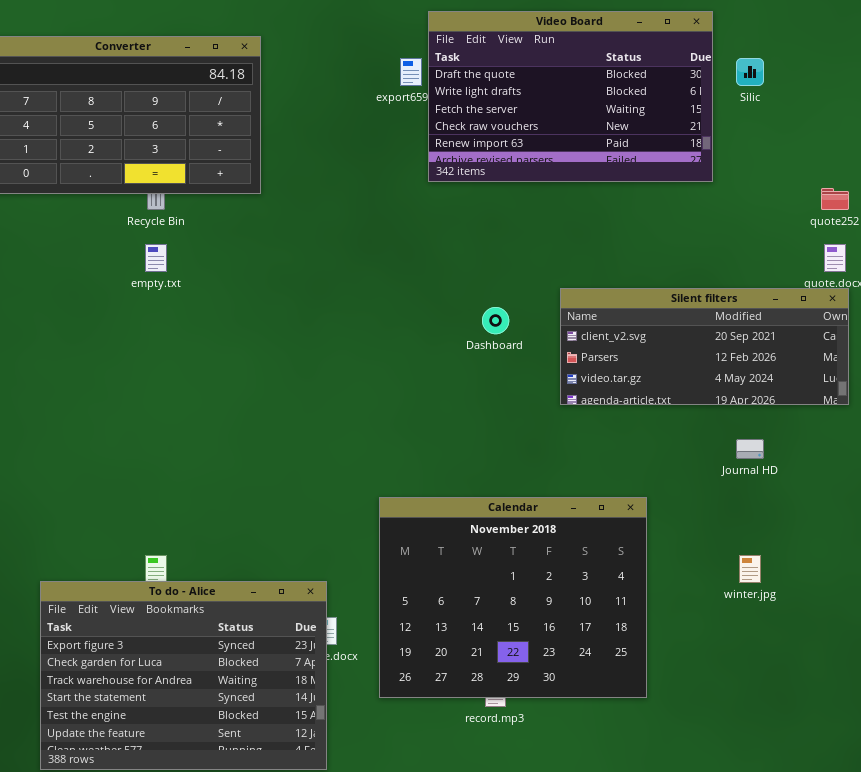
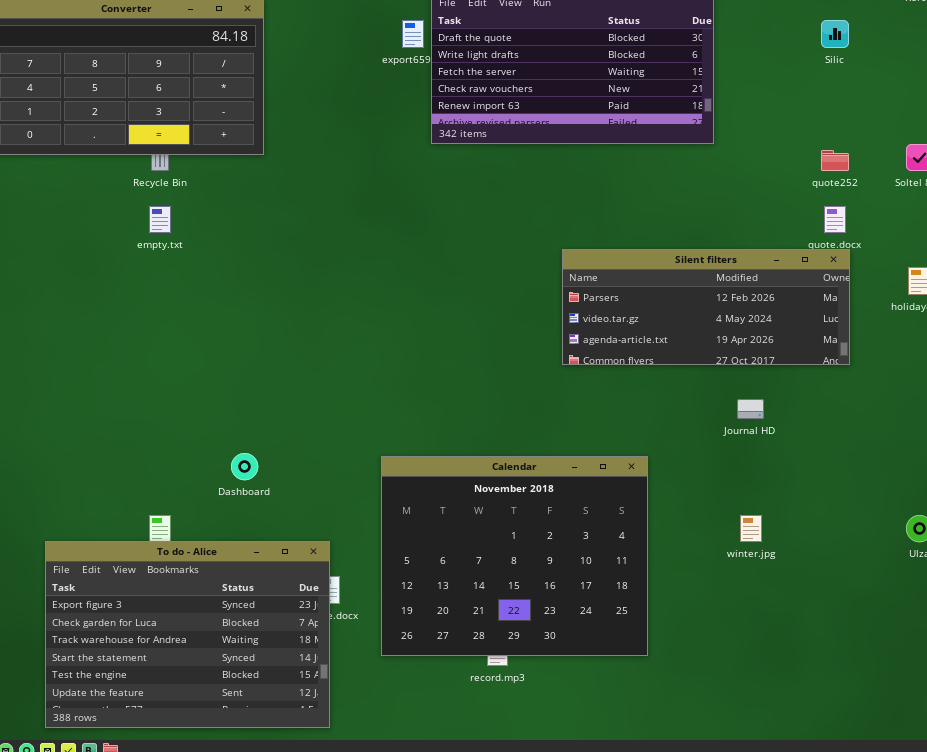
Silic: [736,58,764,86] -> [821,20,849,48], moved
Silent filters: [560,288,849,405] -> [562,249,850,365], scrolled down 1 row
Dashboard: [482,307,509,334] -> [231,453,258,480], moved

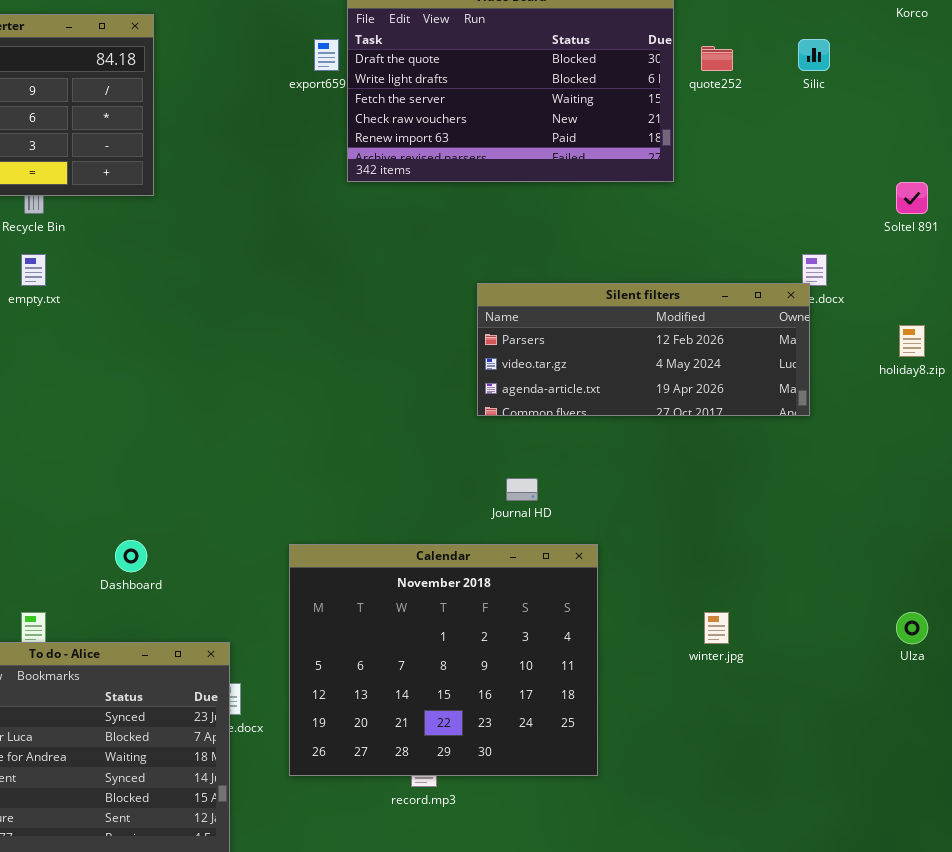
quote252: [821,150,849,171] -> [701,46,733,71], moved
Silent filters: [562,249,850,365] -> [477,283,810,416], moved
Journal HD: [737,399,764,419] -> [506,478,538,501], moved

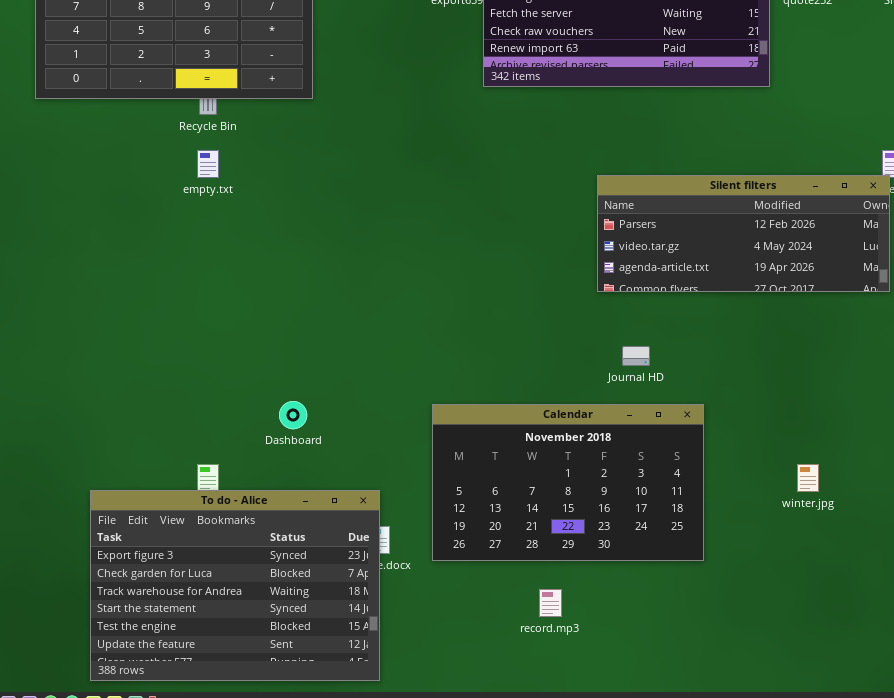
Calendar: [289,544,598,776] -> [432,404,704,561], resized

